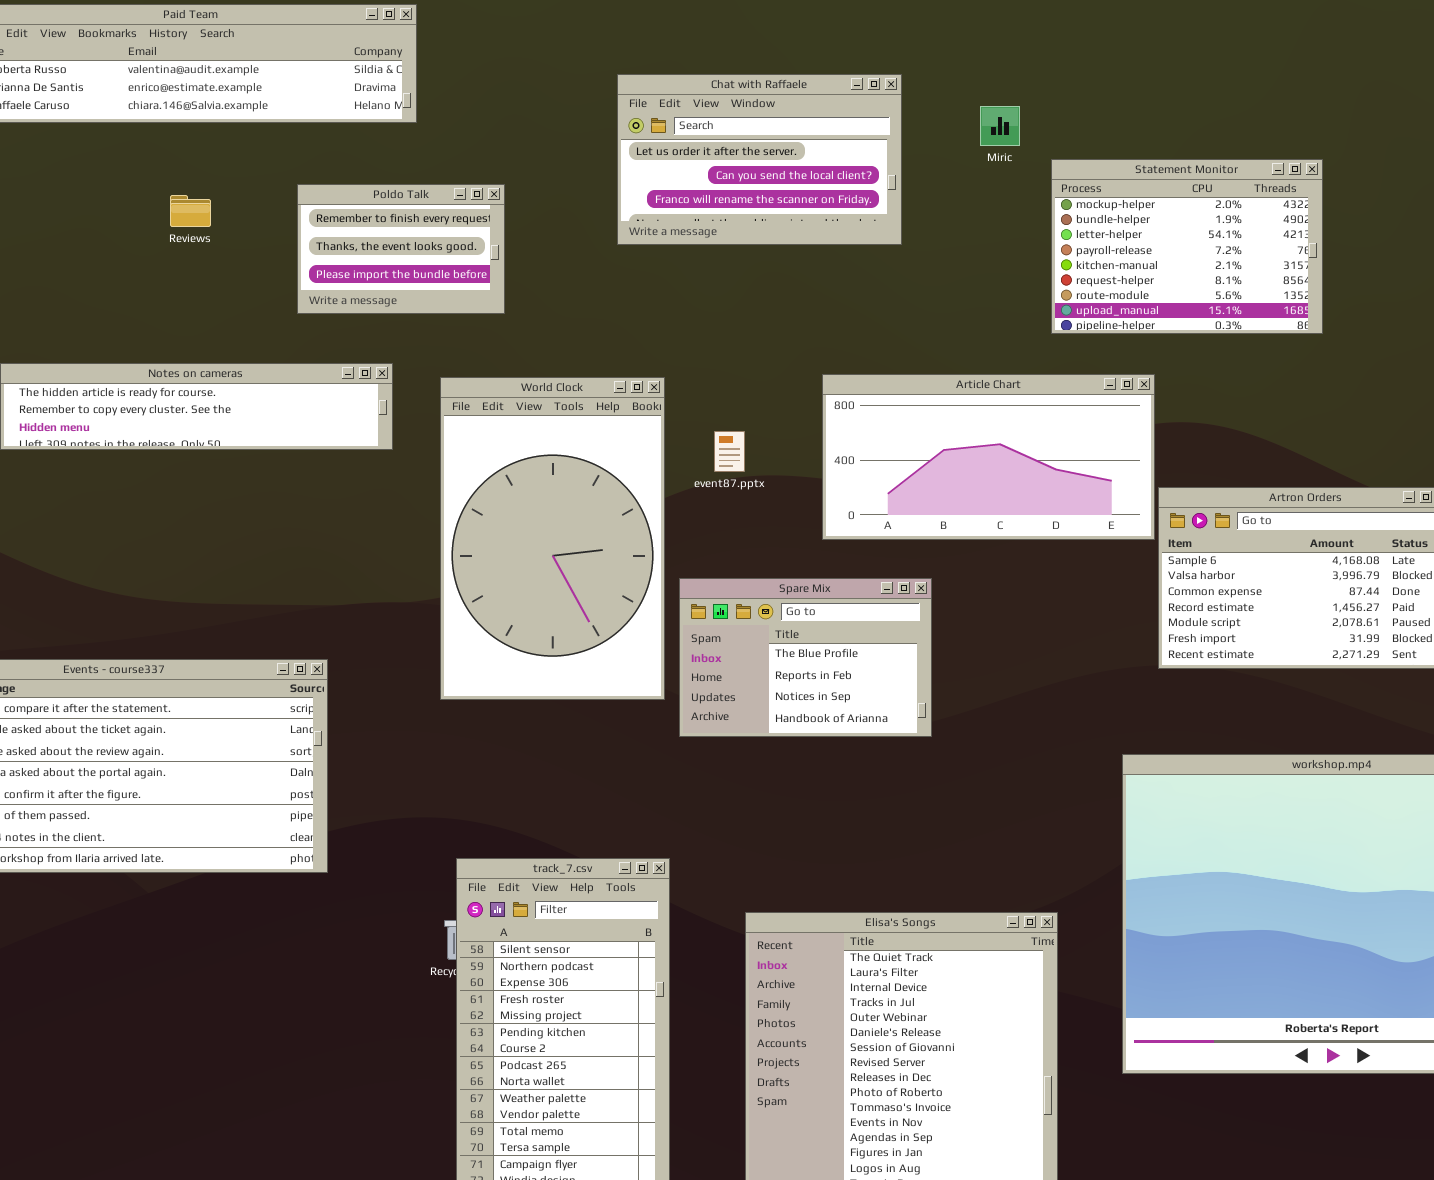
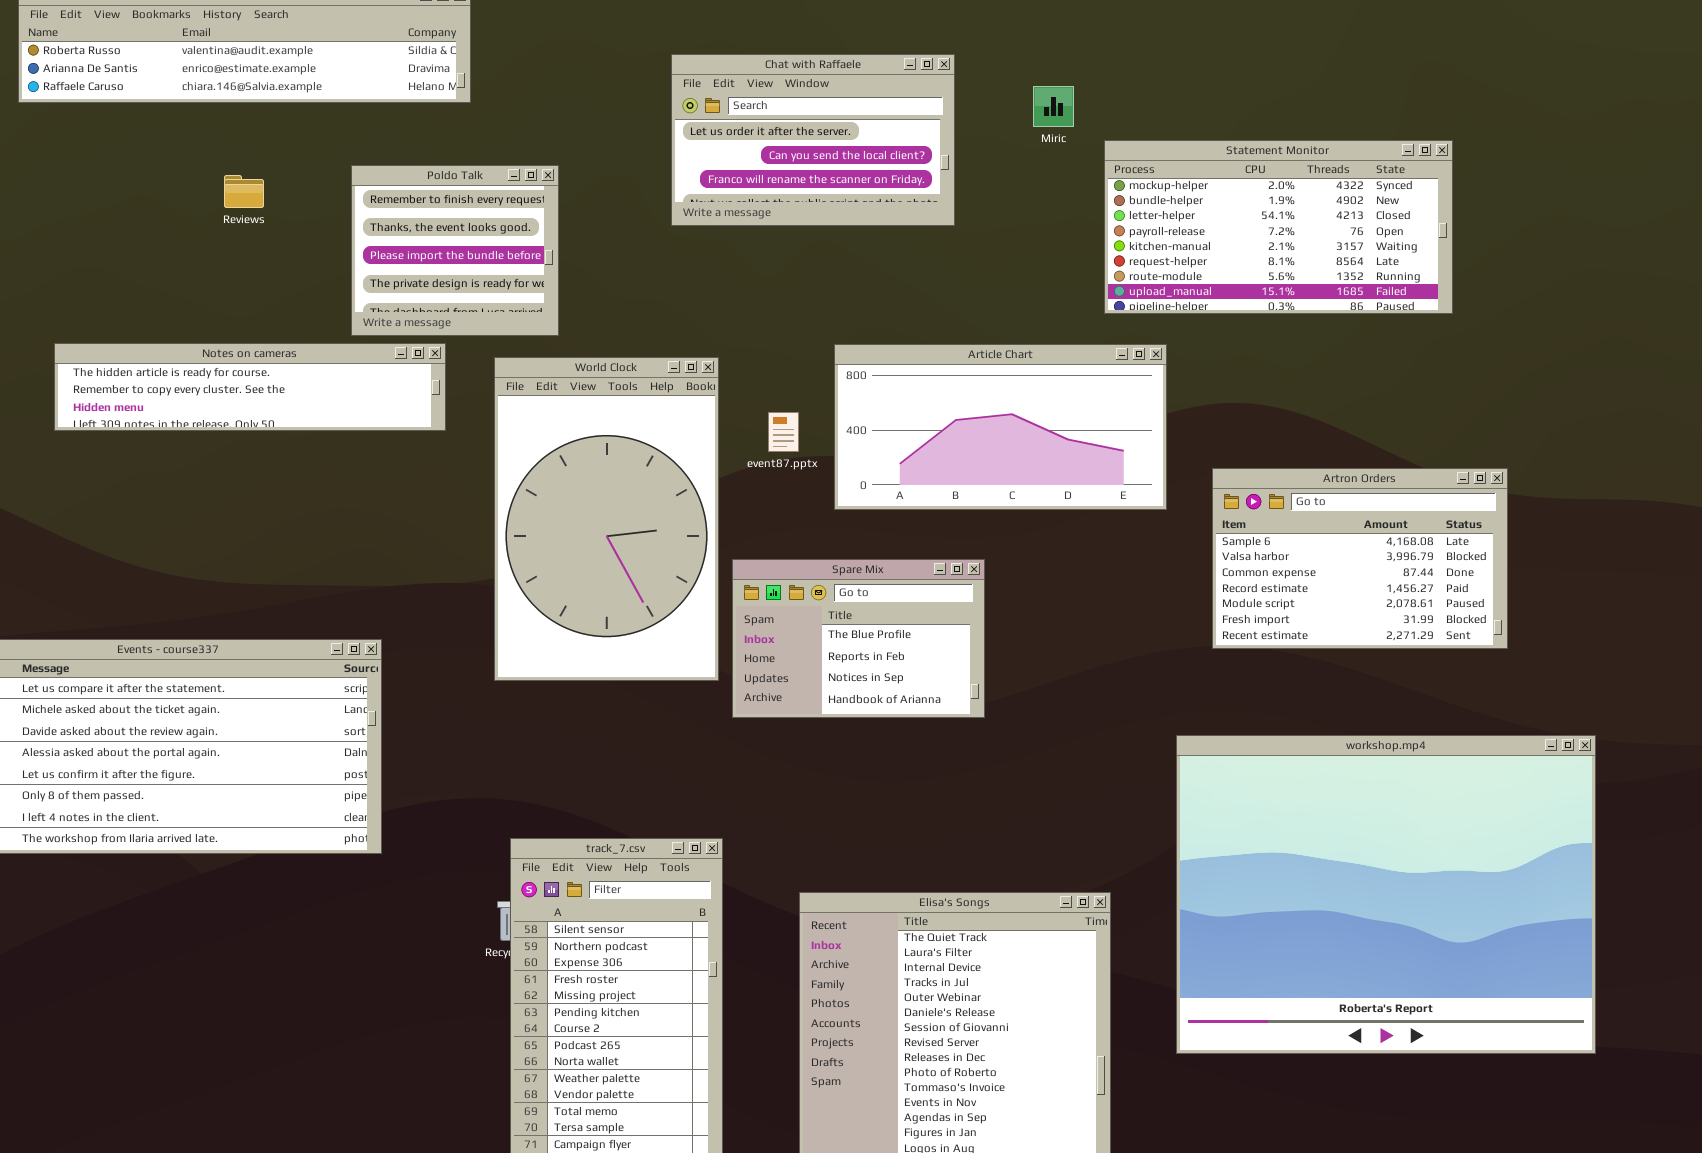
Statement Monitor: [1051,159,1323,334] -> [1104,140,1453,314], resized
Poldo Talk: [297,184,505,314] -> [351,165,559,336], resized
Article Chart: [822,374,1155,540] -> [834,344,1167,510], moved

